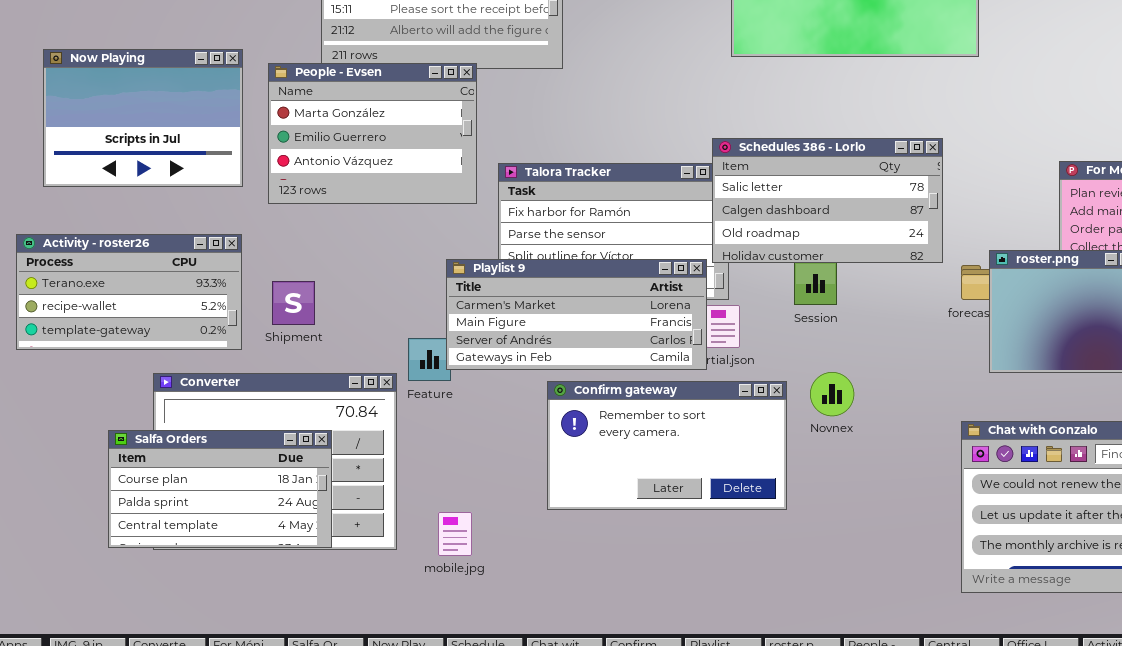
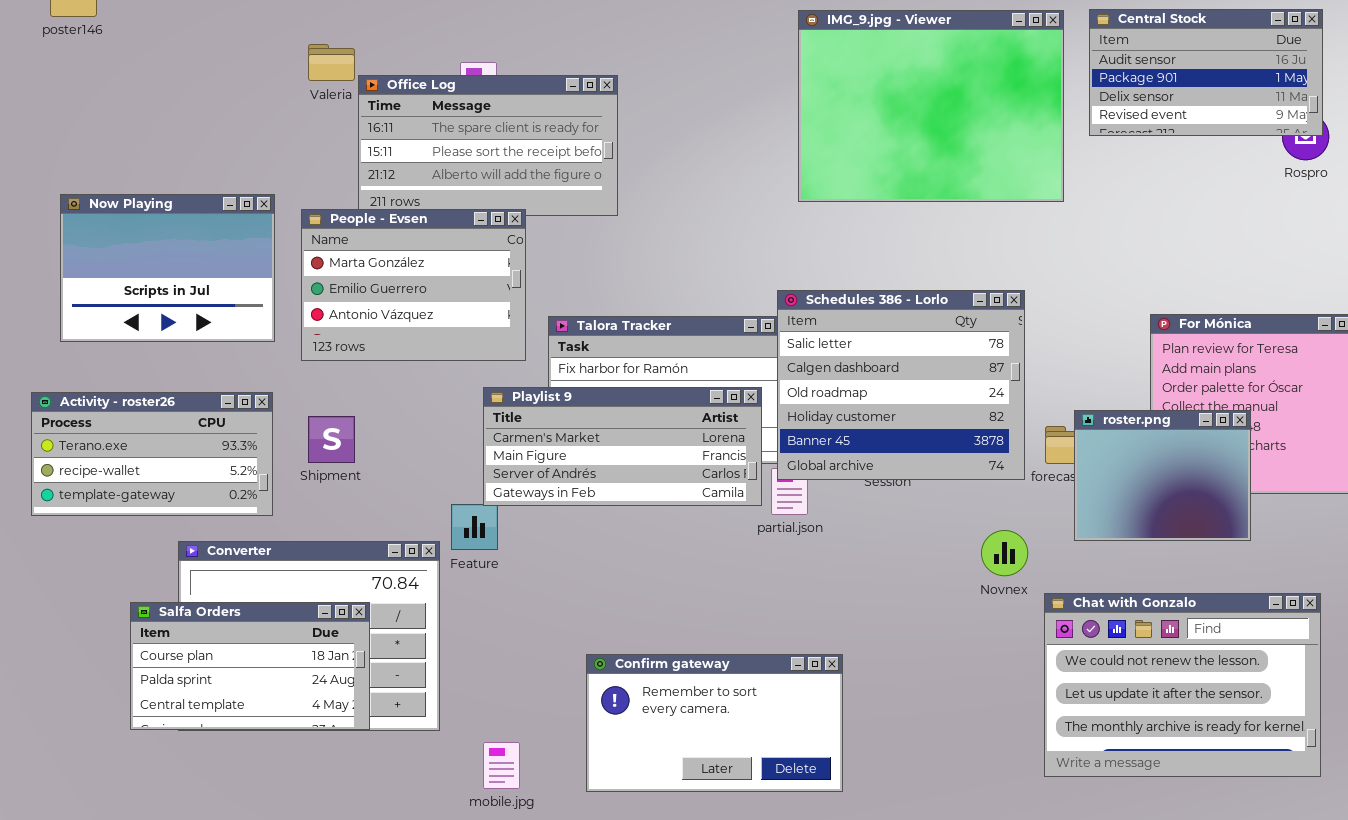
Schedules 386 - Lorlo: [712,138,943,263] -> [777,290,1025,480], resized
Playlist 9: [446,259,707,370] -> [483,387,762,506], moved
Shipment: [272,281,315,325] -> [308,416,355,463], moved
Novnex: [810,372,854,416] -> [981,530,1028,576], moved
Confirm gateway: [547,381,787,510] -> [586,654,843,792], moved
mobile.jpg: [438,512,472,556] -> [483,742,520,789], moved

